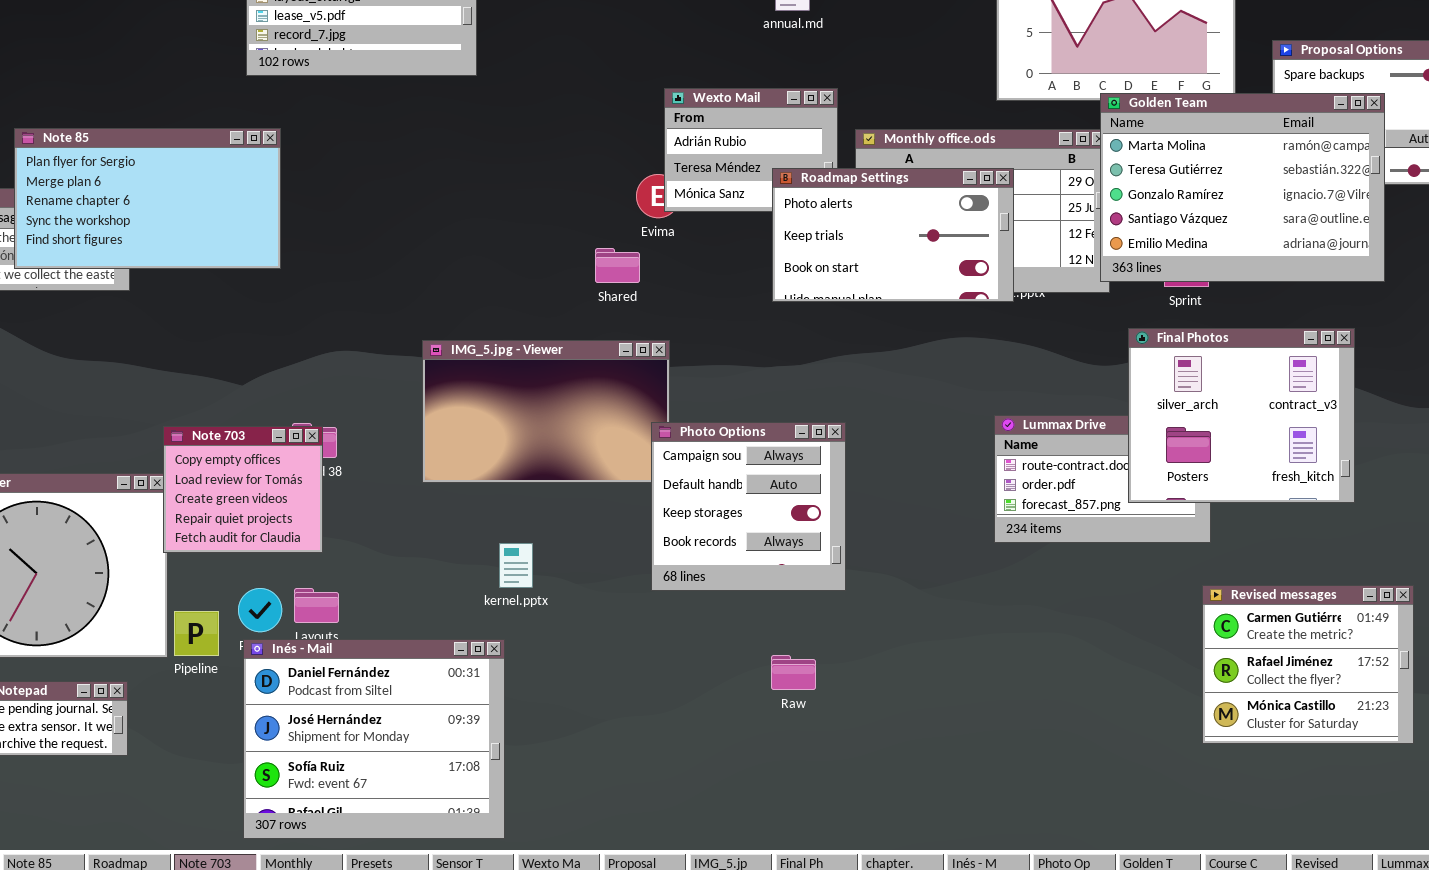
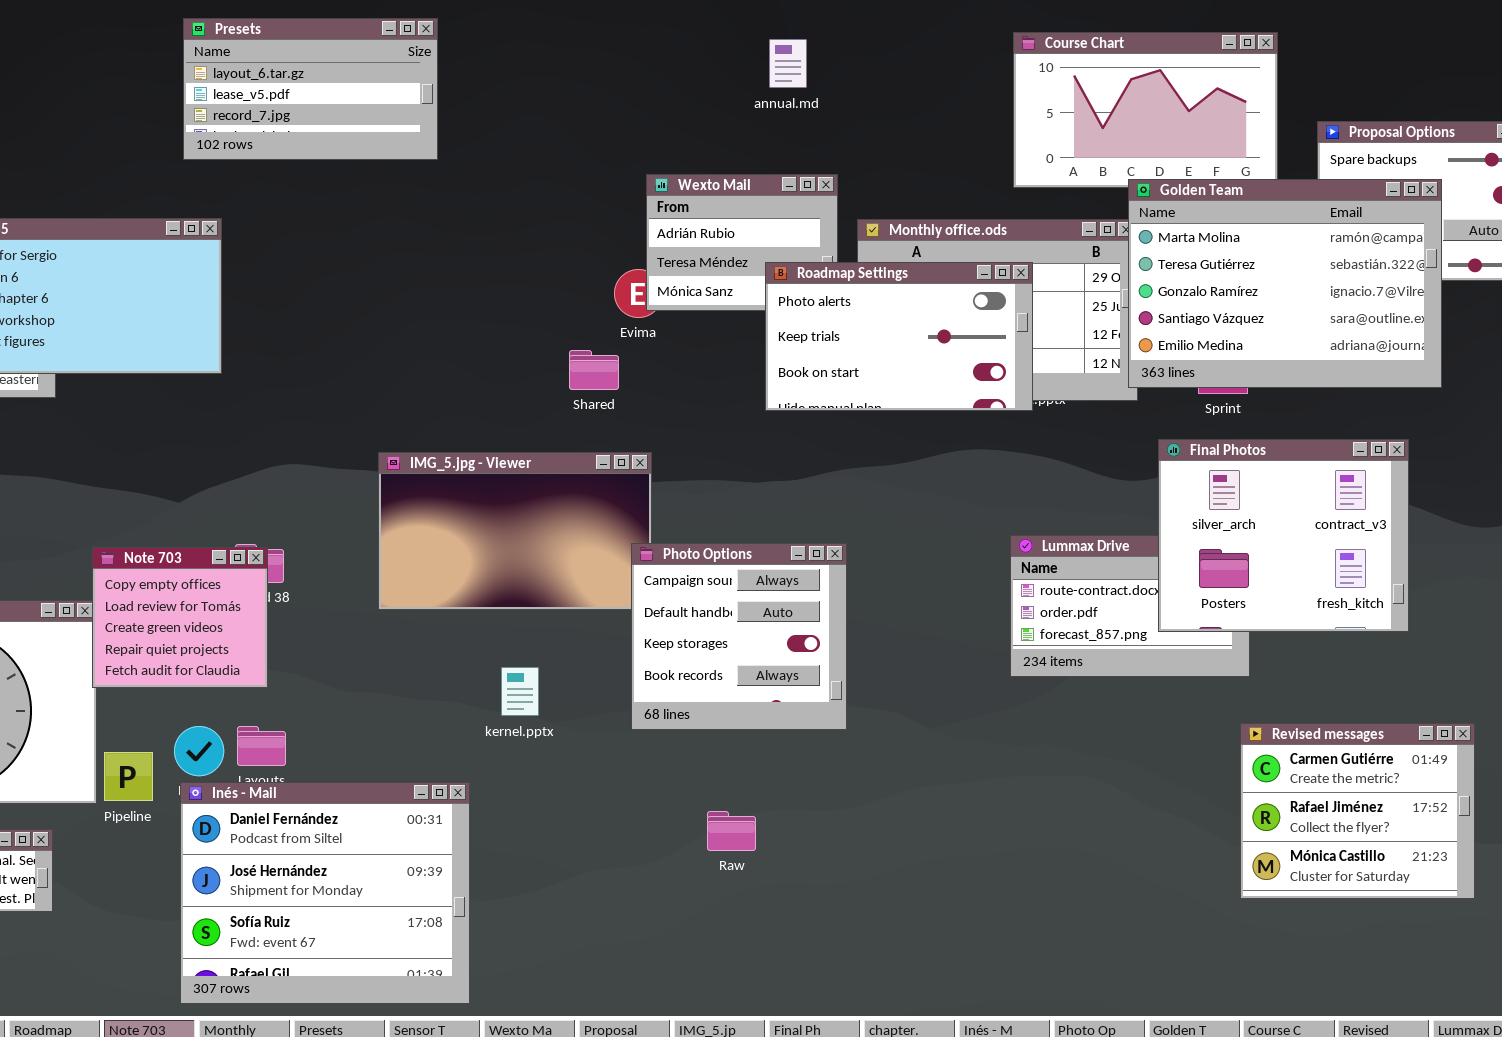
kernel.pptx: [499,543,533,588] -> [501,667,539,716], moved
Raw: [771,655,816,690] -> [707,811,756,851], moved

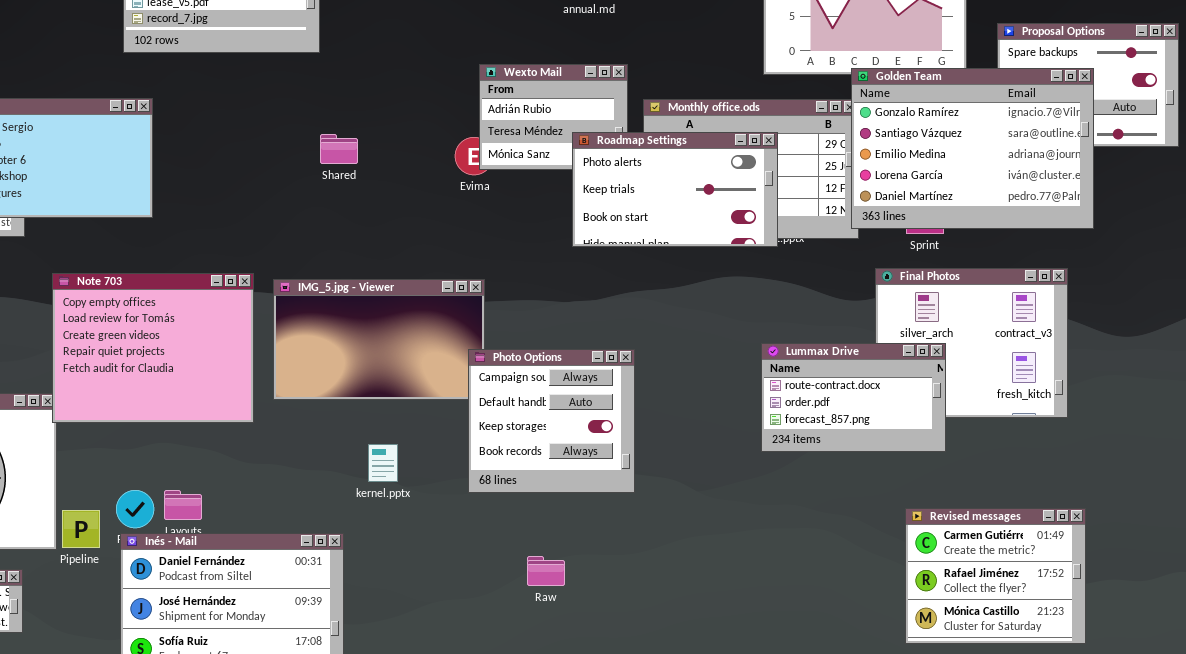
Golden Team: [1128,179,1442,388] -> [851,68,1094,229], scrolled down 2 rows
Shared: [569,350,619,390] -> [320,134,358,164], moved
Lummax Drive: [1010,535,1250,677] -> [761,343,946,452], raised
Note 703: [92,547,268,688] -> [52,273,254,423], moved, resized
Revised messages: [1240,723,1475,899] -> [905,508,1086,644], moved

